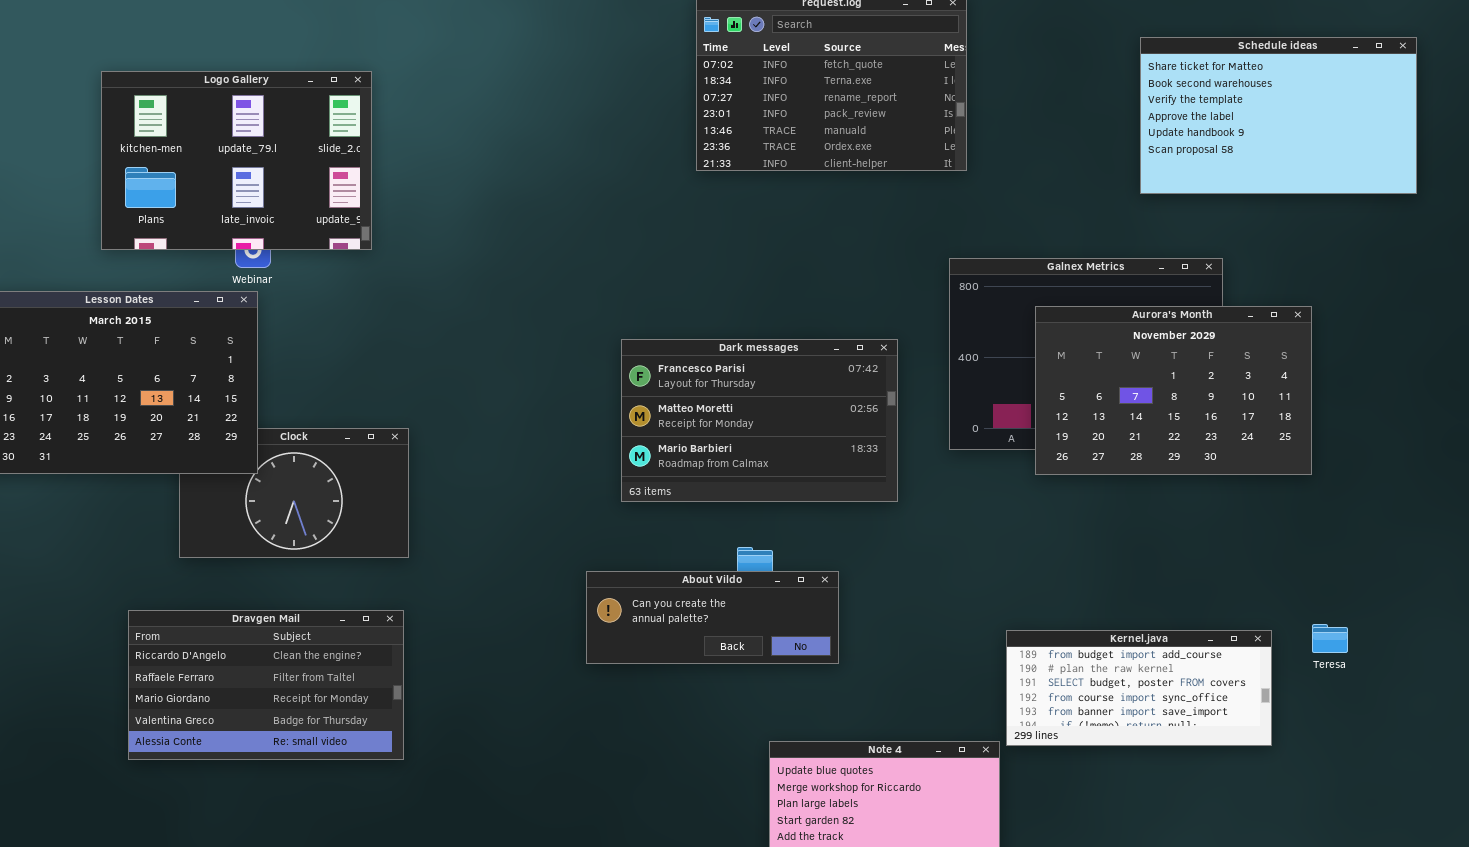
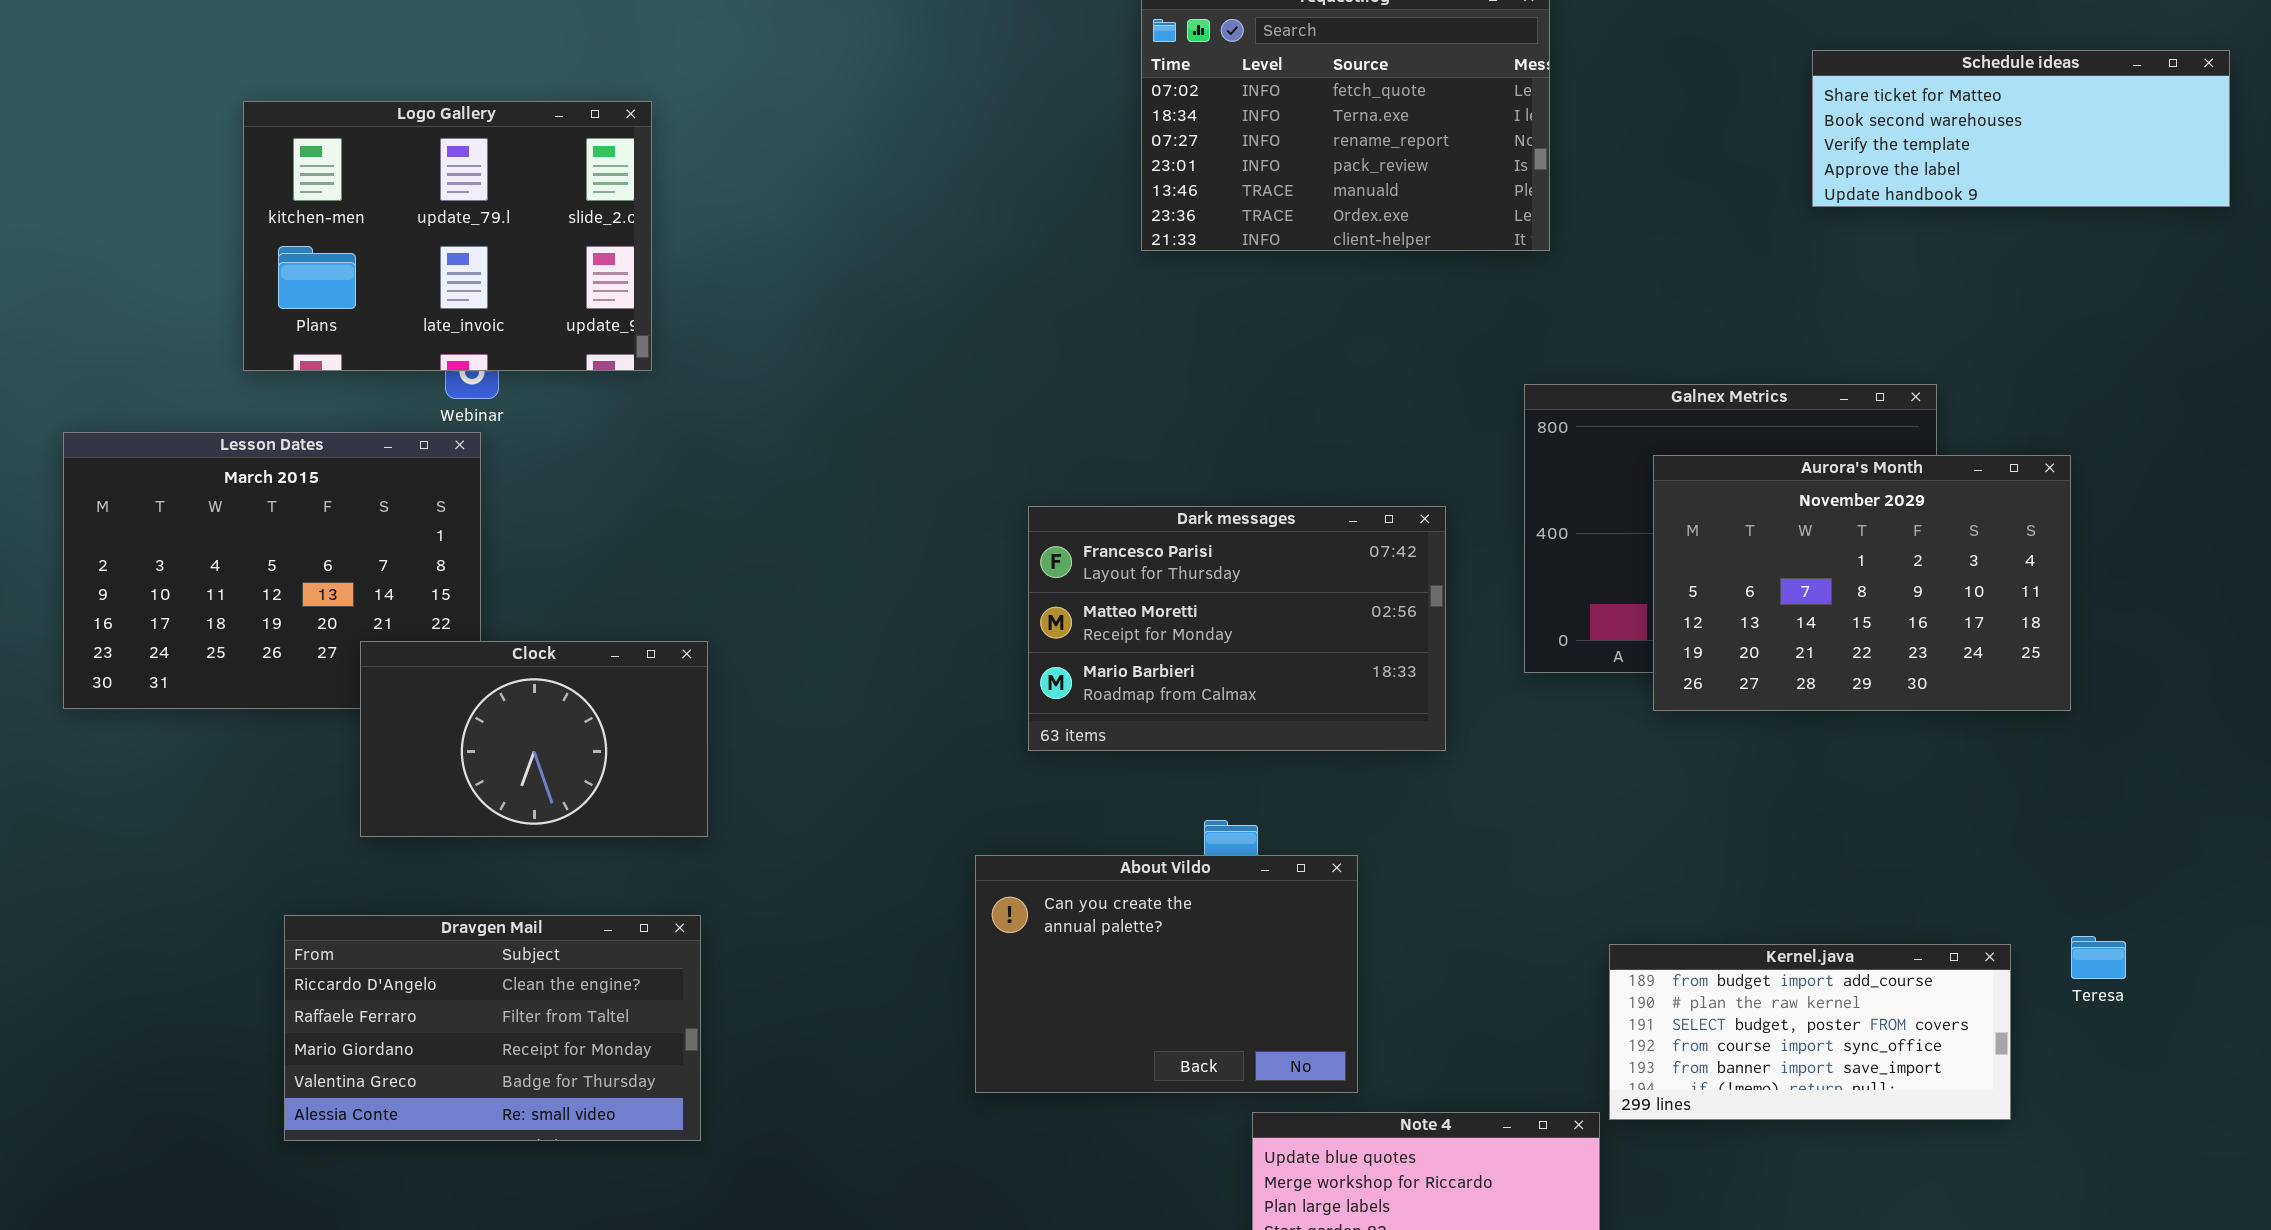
Schedule ideas: [1140,37,1417,194] -> [1812,50,2230,207], resized
Clock: [179,428,409,558] -> [360,641,708,837], raised
About Vildo: [586,571,839,664] -> [975,855,1358,1093], resized

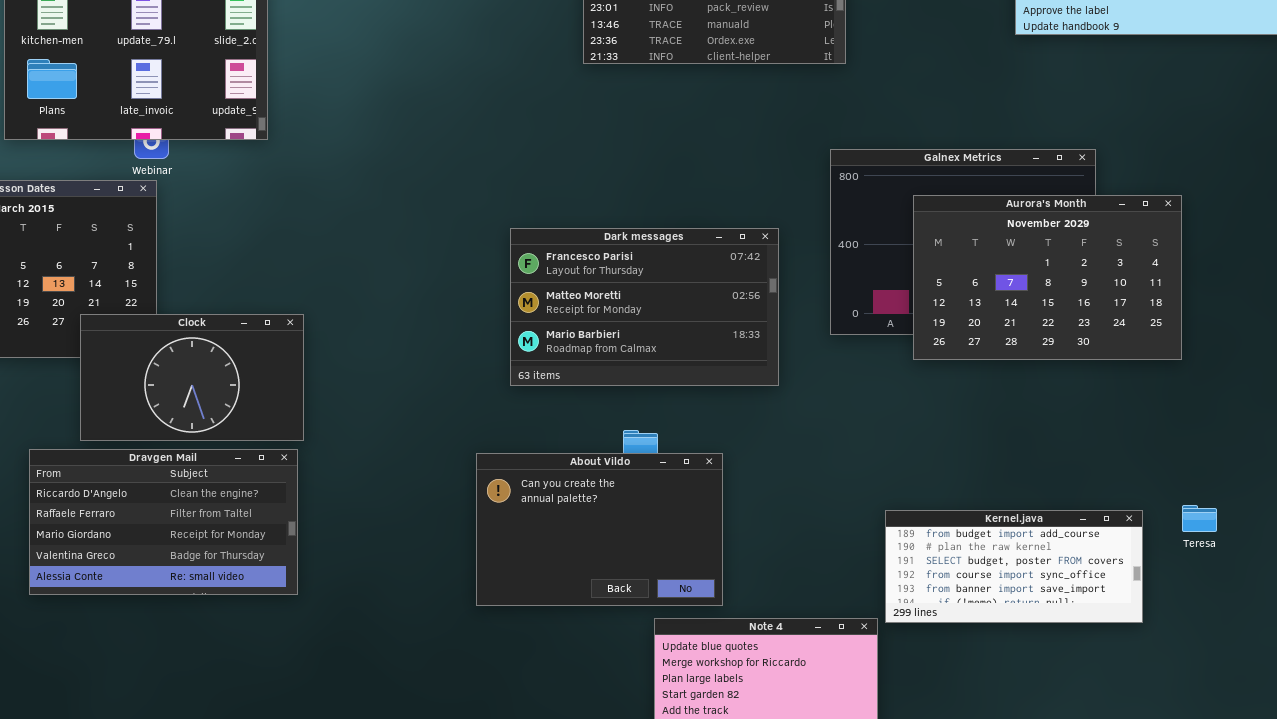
Dravgen Mail: [284,915,701,1141] -> [29,449,298,595], moved

